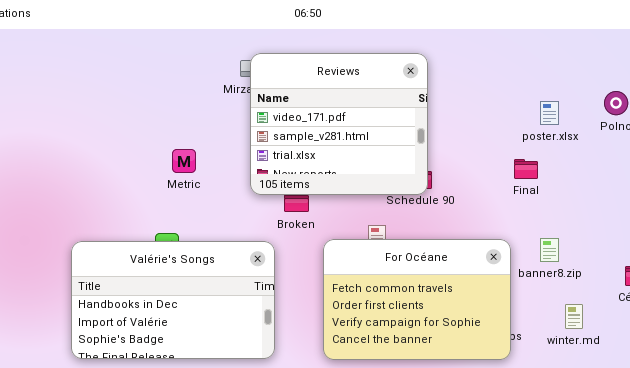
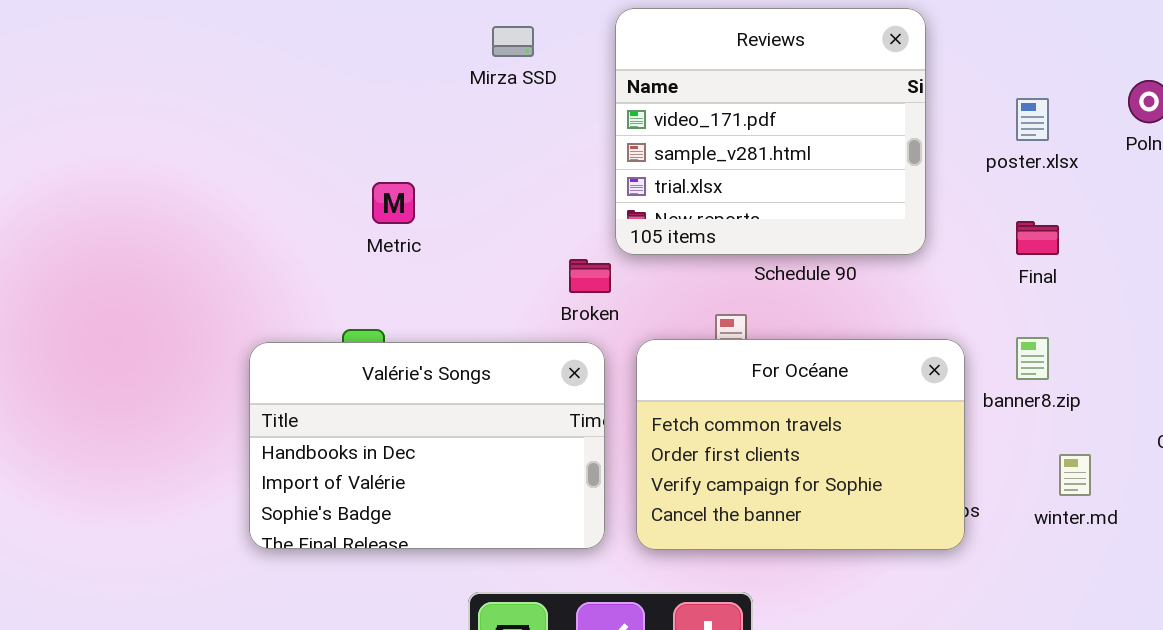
Reviews: [250,53,428,195] -> [615,8,926,255], moved
Final: [514,159,538,179] -> [1016,221,1059,255], moved
Valérie's Songs: [71,241,275,359] -> [249,342,605,549], moved

